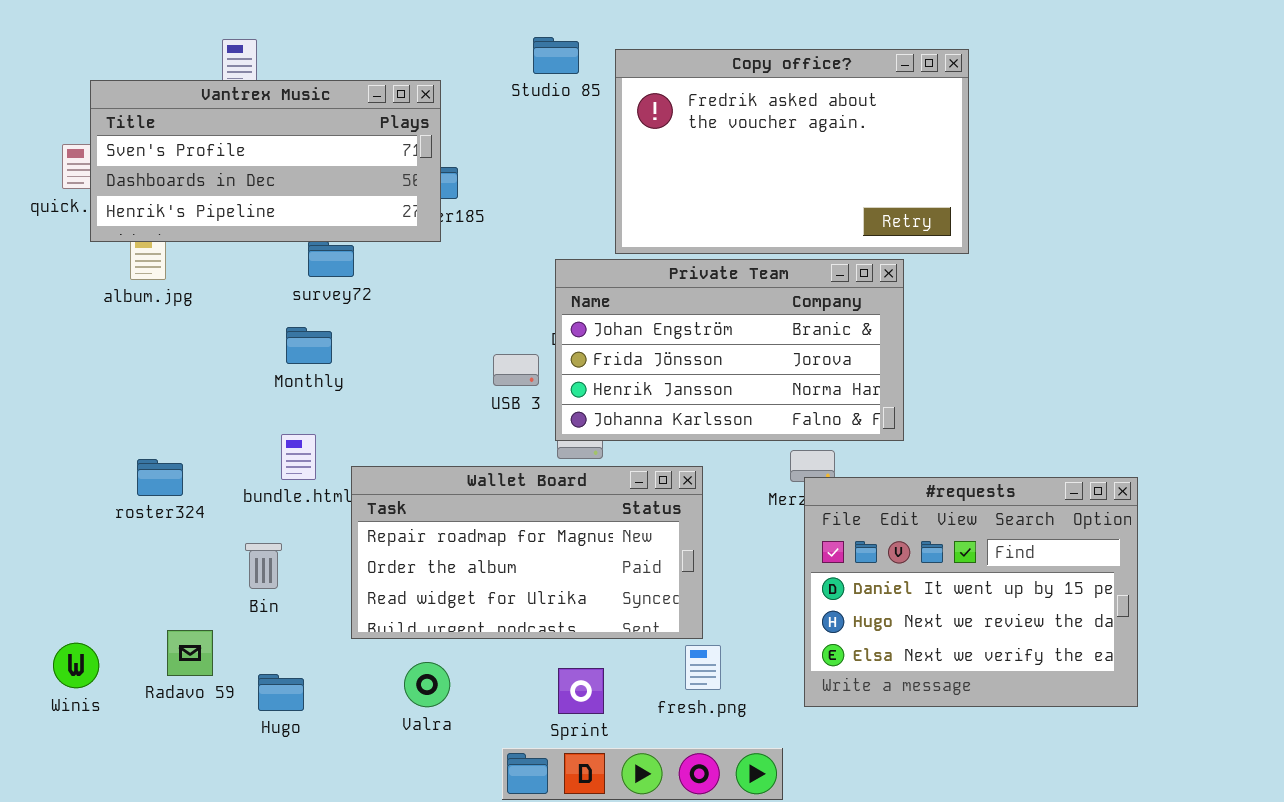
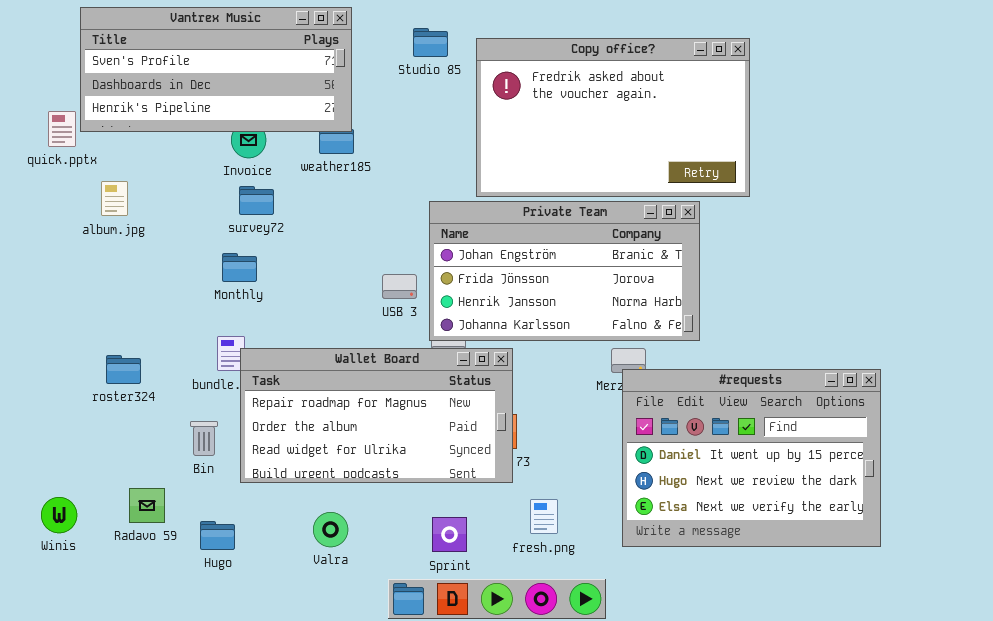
Vantrex Music: [90,80,441,242] -> [80,7,352,132], moved
Wallet Board: [351,466,703,639] -> [240,348,513,483], moved

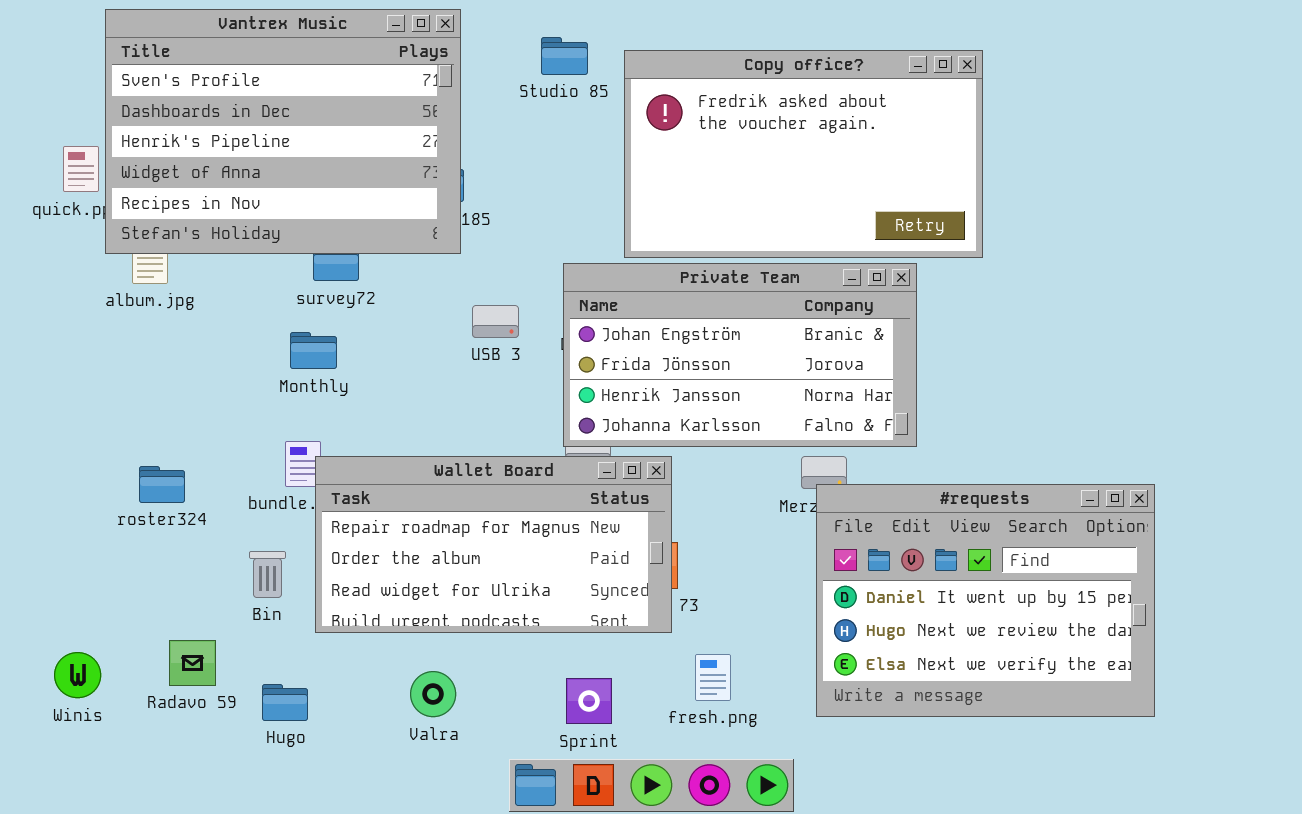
Vantrex Music: [80,7,352,132] -> [105,9,461,254], resized
USB 3: [382,274,417,299] -> [472,305,519,338], moved

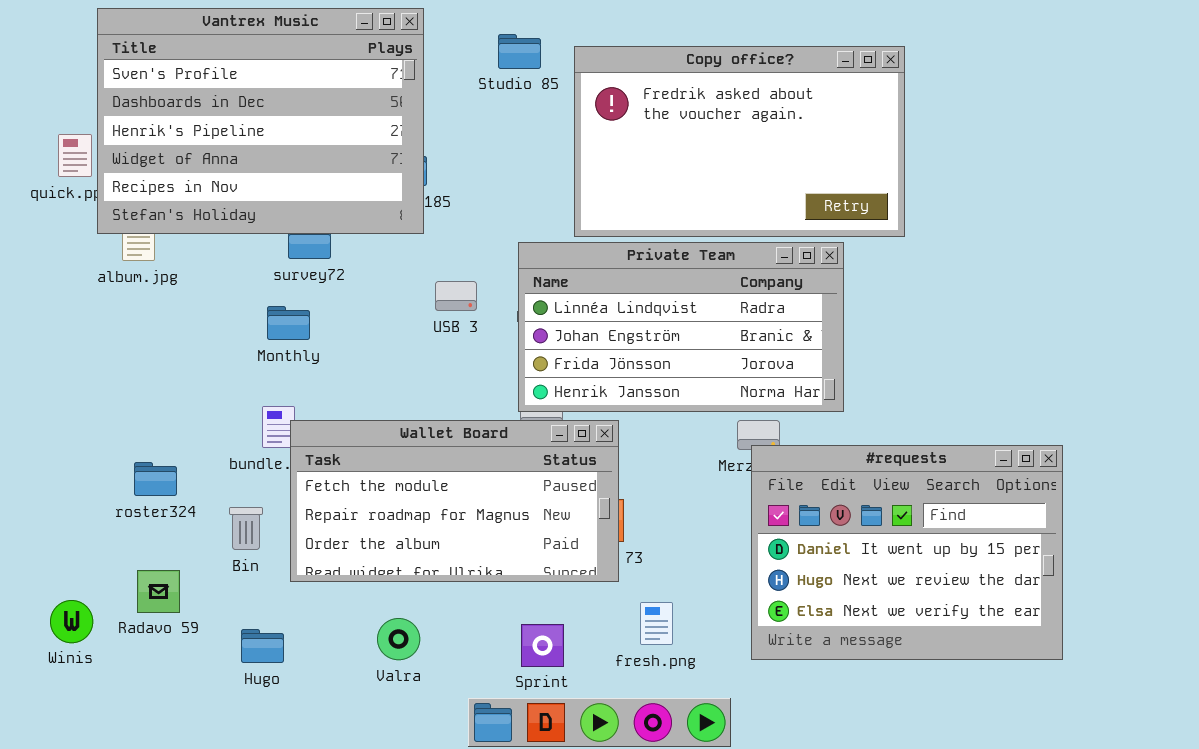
Private Team: [563,263,917,447] -> [518,242,844,412], scrolled up 1 row
Wallet Board: [315,456,672,633] -> [290,420,619,582], scrolled up 1 row
roster324: [139,466,185,503] -> [134,462,177,496], moved
Radavo 59: [169,640,216,686] -> [137,570,180,613], moved

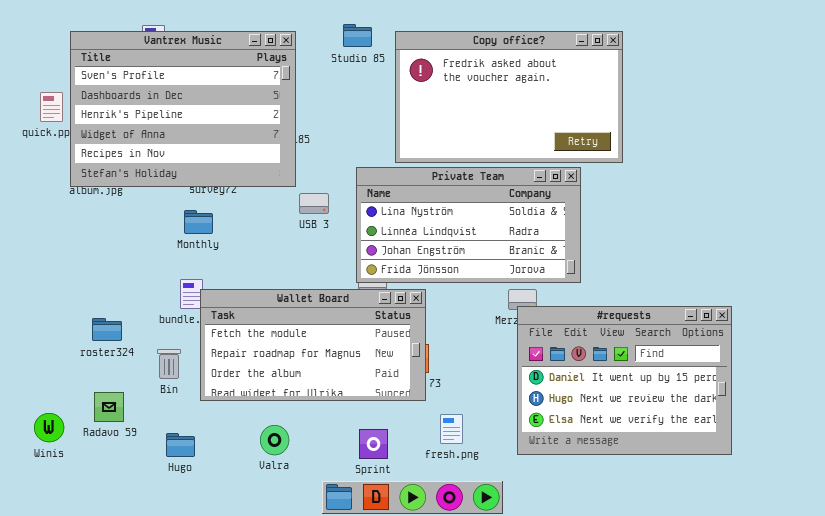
Vantrex Music: [97,8,424,234] -> [70,31,296,187], moved
Private Team: [518,242,844,412] -> [356,167,581,283], scrolled up 1 row

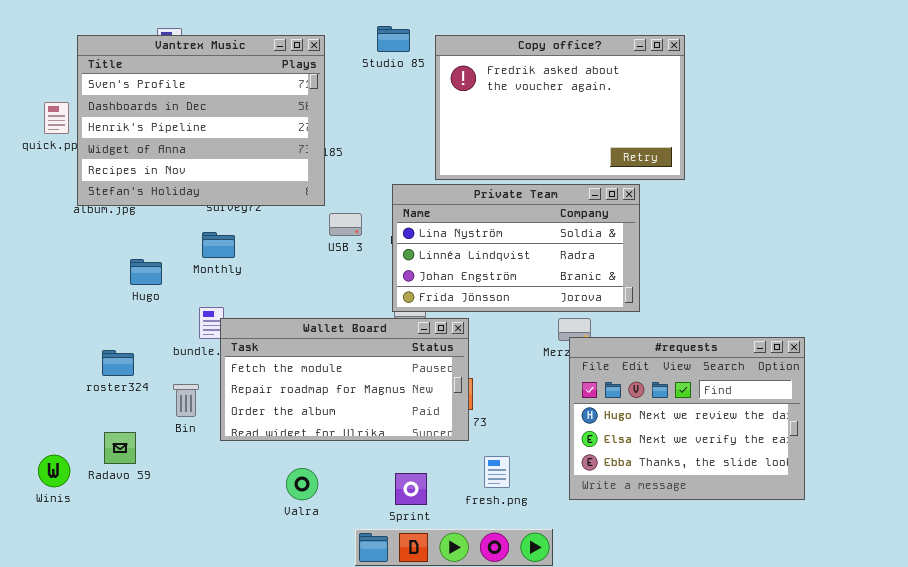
#requests: [517,306,732,455] -> [569,337,805,500], scrolled down 1 row
Hugo: [166,433,195,457] -> [130,259,162,285], moved

